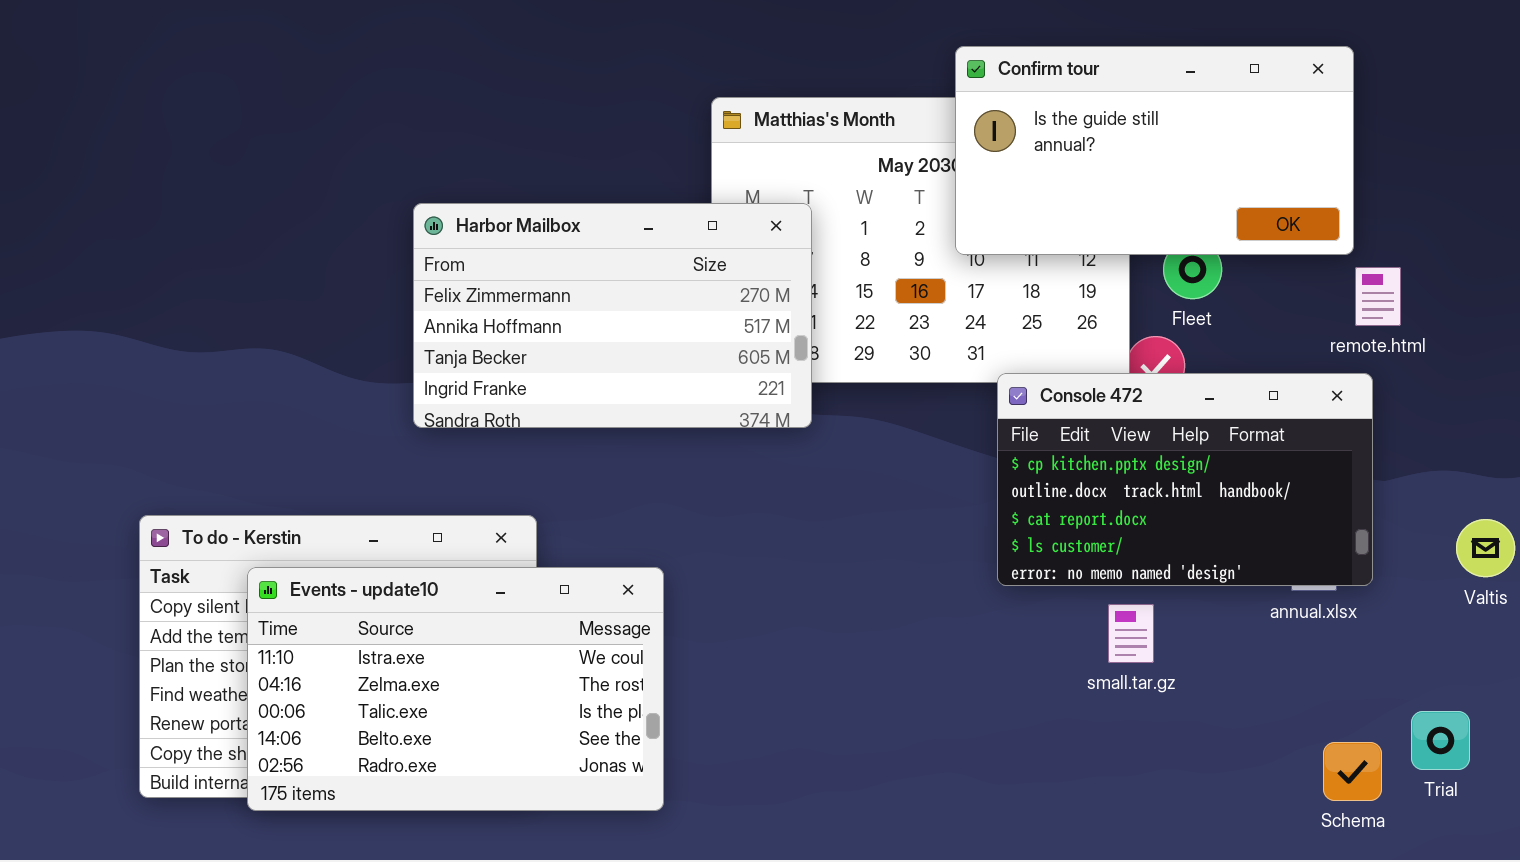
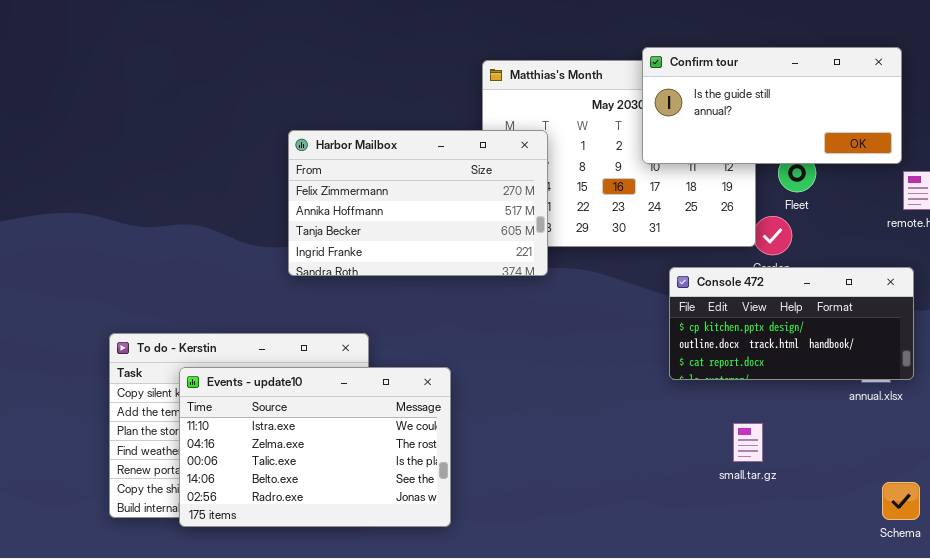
Confirm tour: [955,46,1354,255] -> [642,47,902,164], resized
Console 472: [997,373,1373,586] -> [669,267,914,380], resized
small.tar.gz: [1108,604,1154,663] -> [733,423,763,462], moved

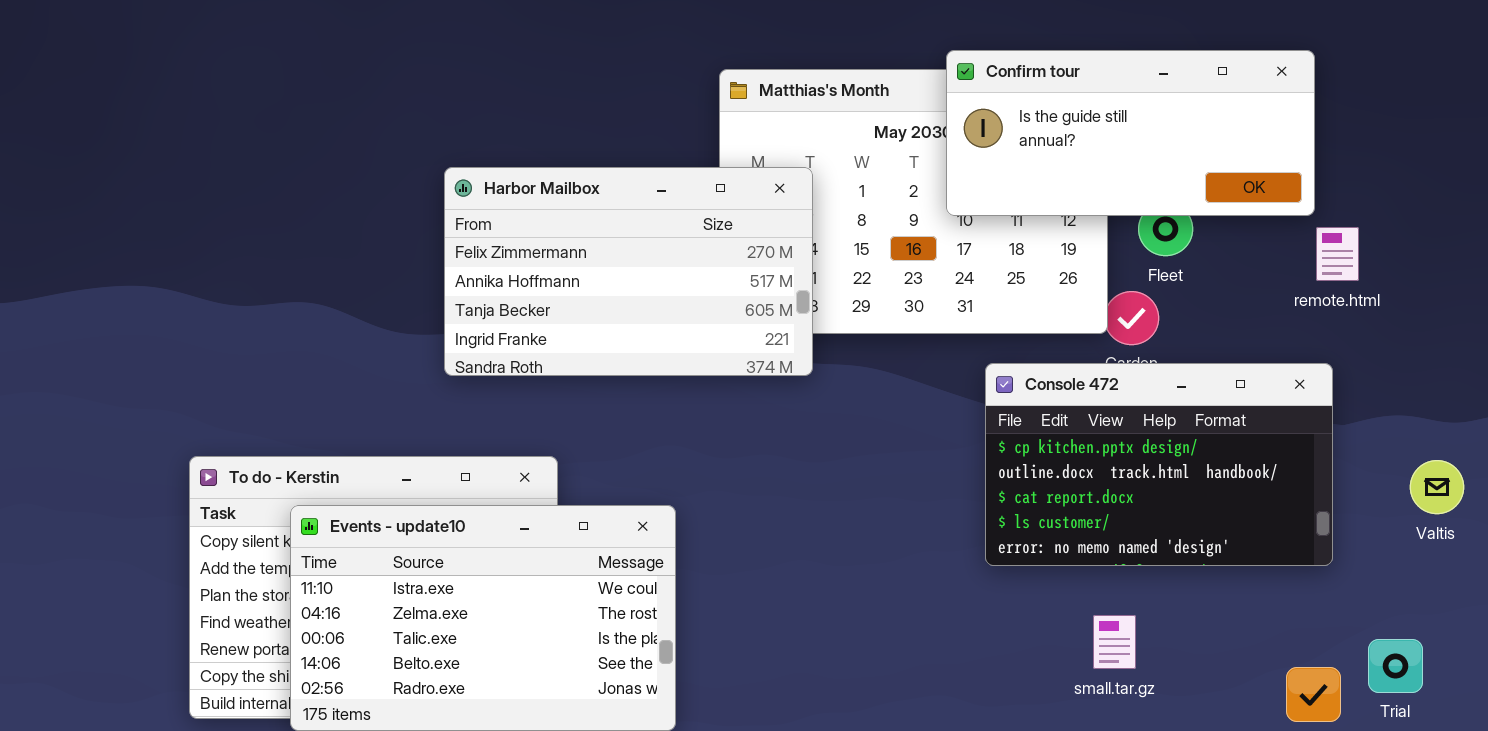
Console 472: [669,267,914,380] -> [985,363,1333,566], resized
small.tar.gz: [733,423,763,462] -> [1093,615,1136,669], moved

